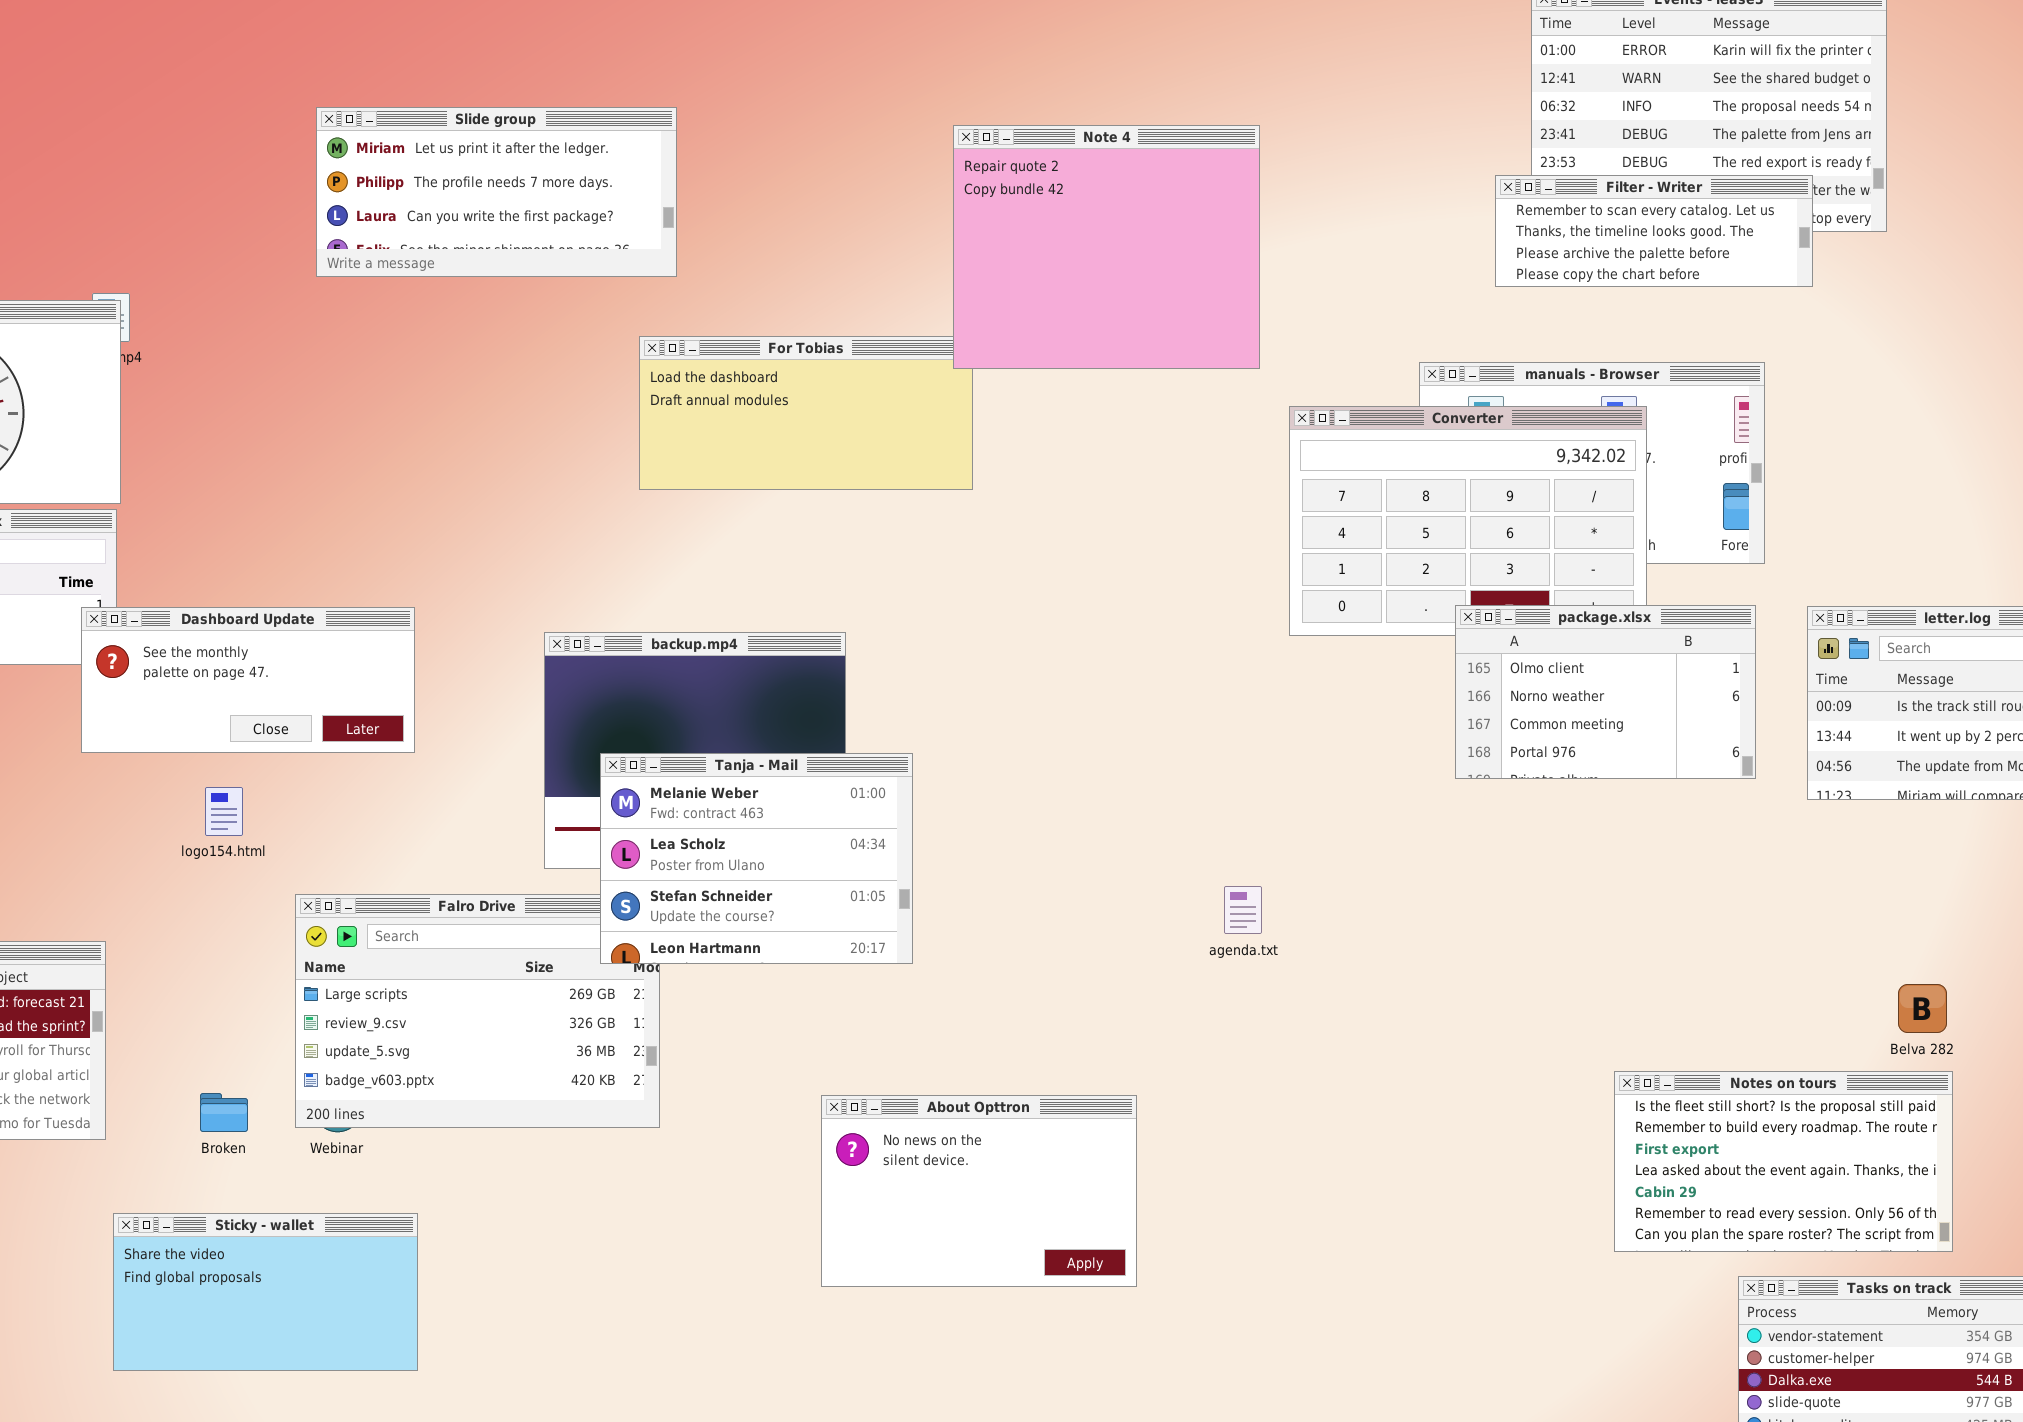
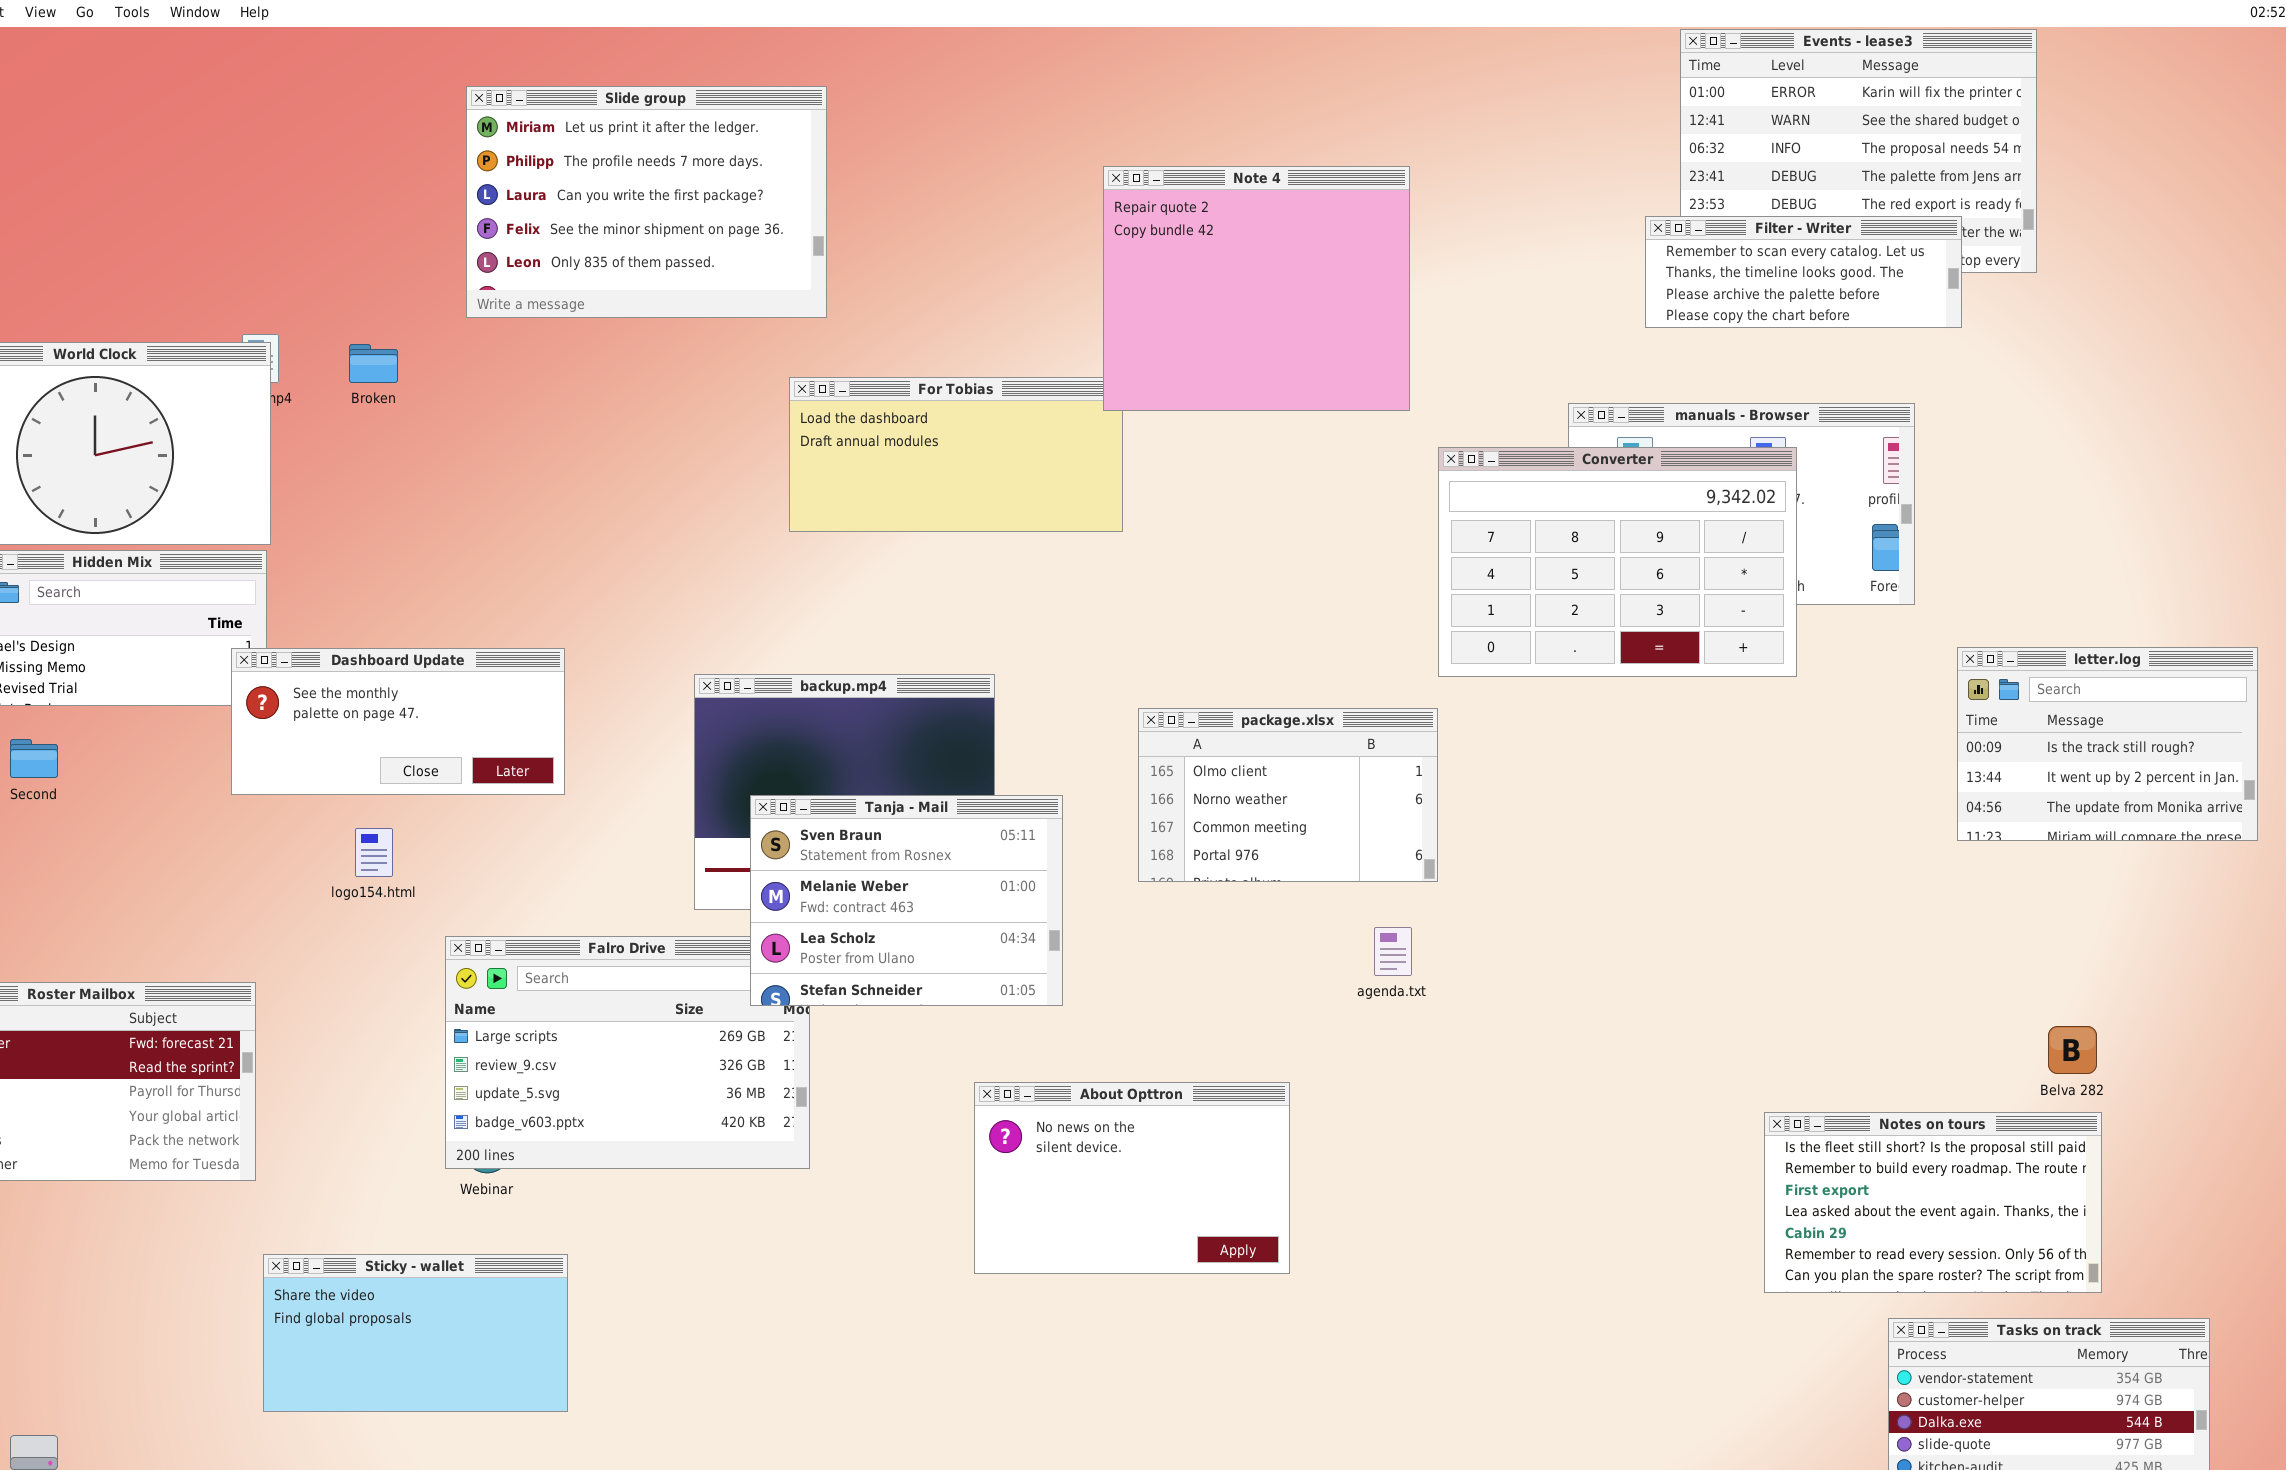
Slide group: [316,107,677,277] -> [466,86,827,318], resized
package.xlsx: [1455,605,1756,779] -> [1138,708,1438,882], moved
Tanja - Mail: [600,753,913,964] -> [750,795,1063,1006], scrolled up 1 row
Broken: [200,1093,248,1132] -> [349,344,398,383], moved
About Opttron: [821,1095,1137,1287] -> [974,1082,1290,1274], moved

